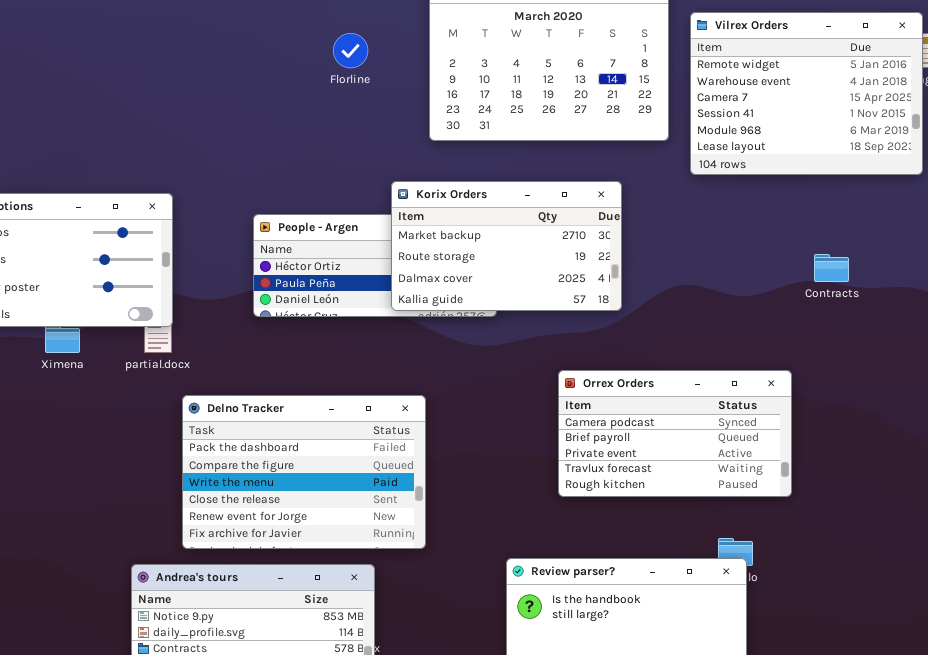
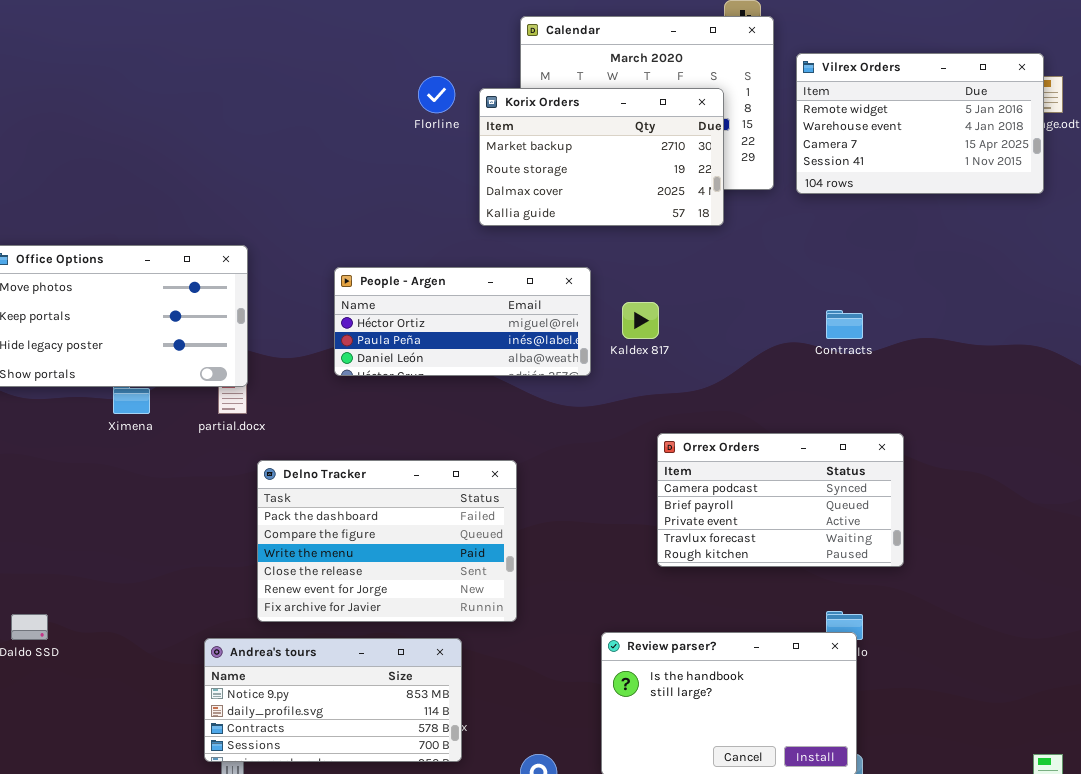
Vilrex Orders: [690,12,923,175] -> [796,53,1044,194], resized
Korix Orders: [391,181,622,311] -> [479,88,724,226], moved
Contracts: [814,254,849,282] -> [826,310,863,339], moved

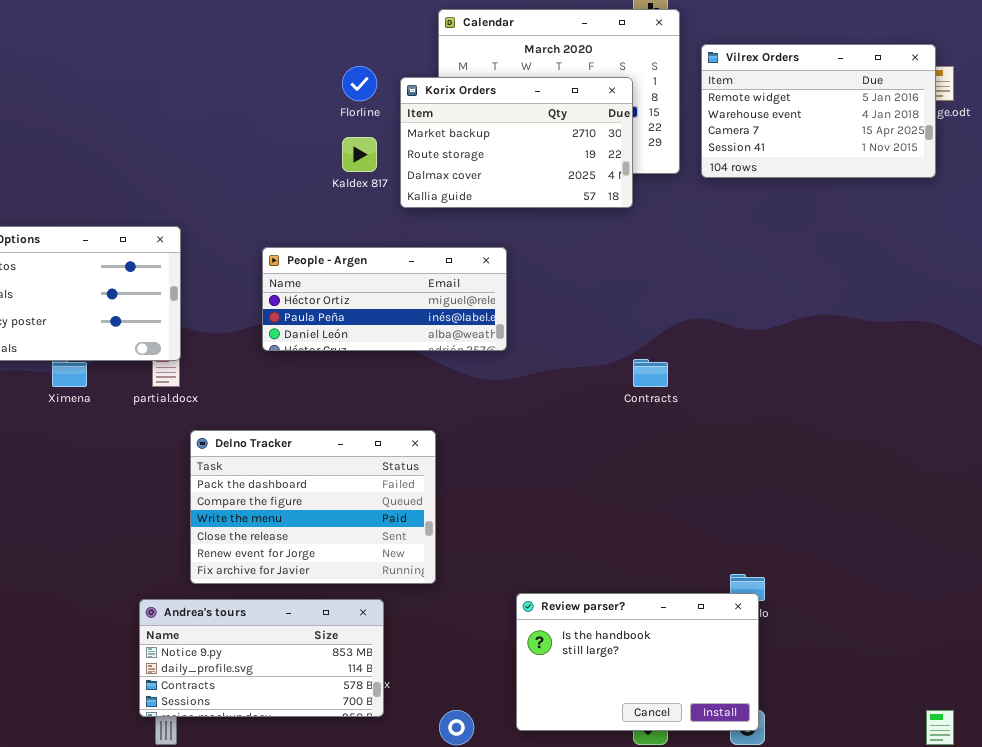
Kaldex 817: [622,302,659,339] -> [342,137,377,172], moved
Contracts: [826,310,863,339] -> [633,359,668,387], moved
Orrex Orders: [657,433,904,567] -> none, closed

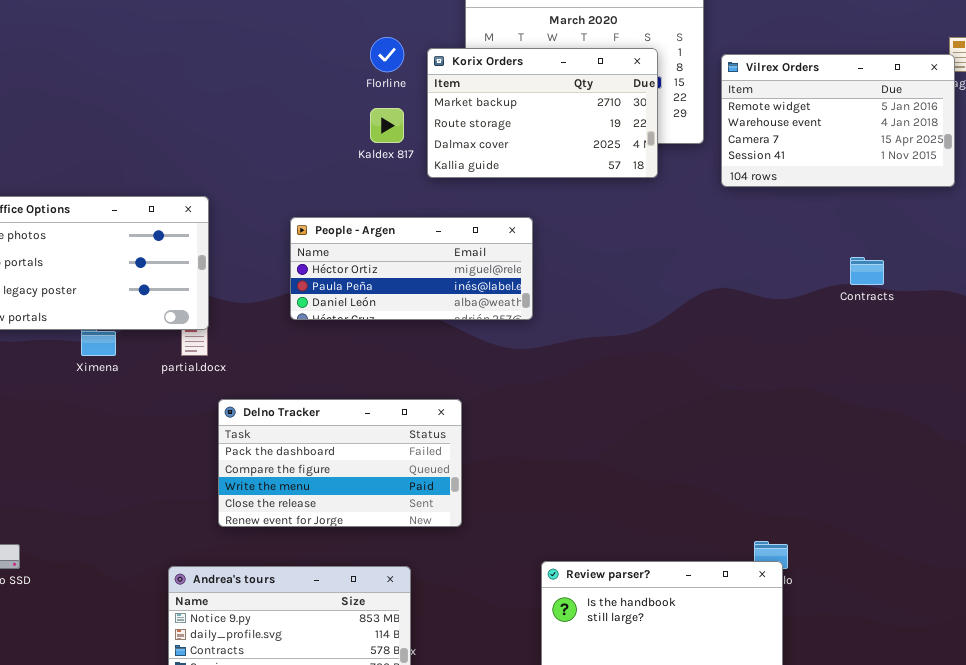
Vilrex Orders: [701,44,936,178] -> [721,54,955,187], moved
Contracts: [633,359,668,387] -> [850,257,884,285], moved
Delno Tracker: [190,430,436,584] -> [218,399,462,527], resized

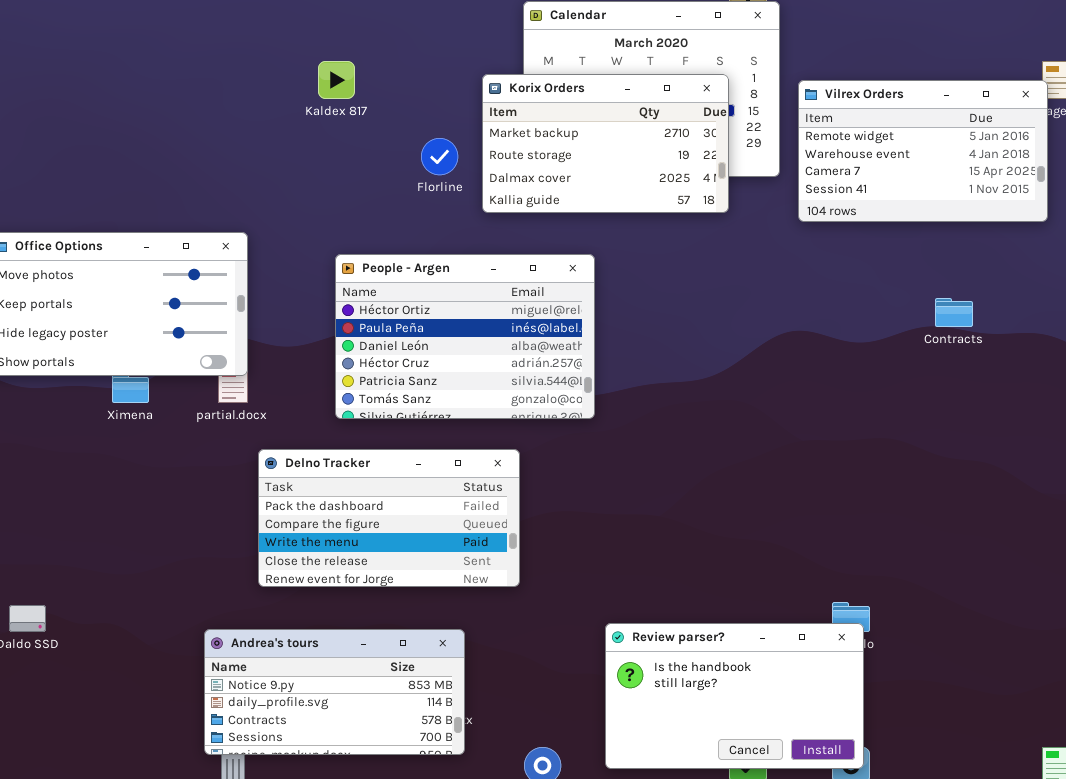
Florline: [370,37,404,72] -> [421,138,458,175], moved
Kaldex 817: [370,108,404,143] -> [318,61,355,99], moved
People - Argen: [290,217,533,320] -> [335,254,595,419], resized

